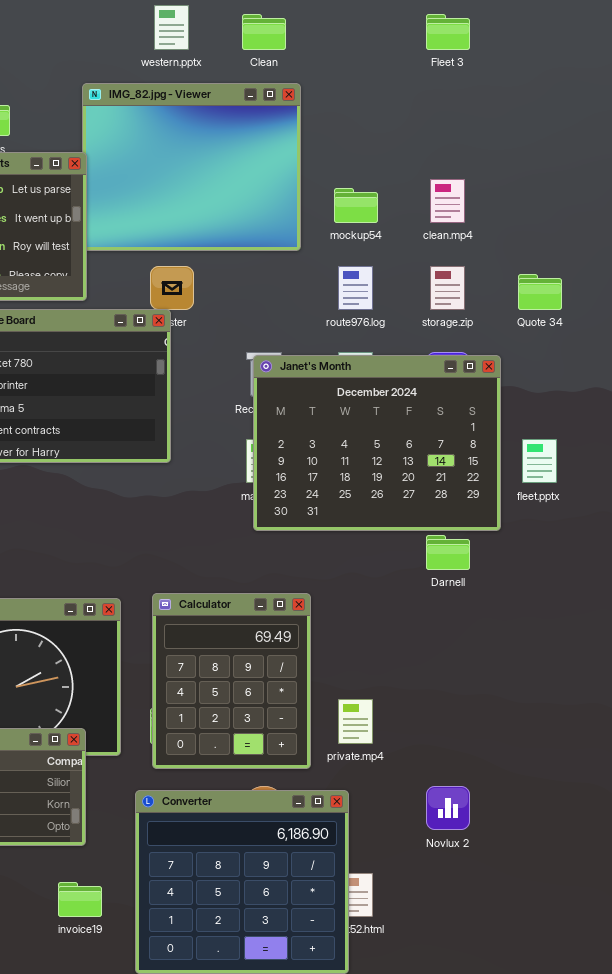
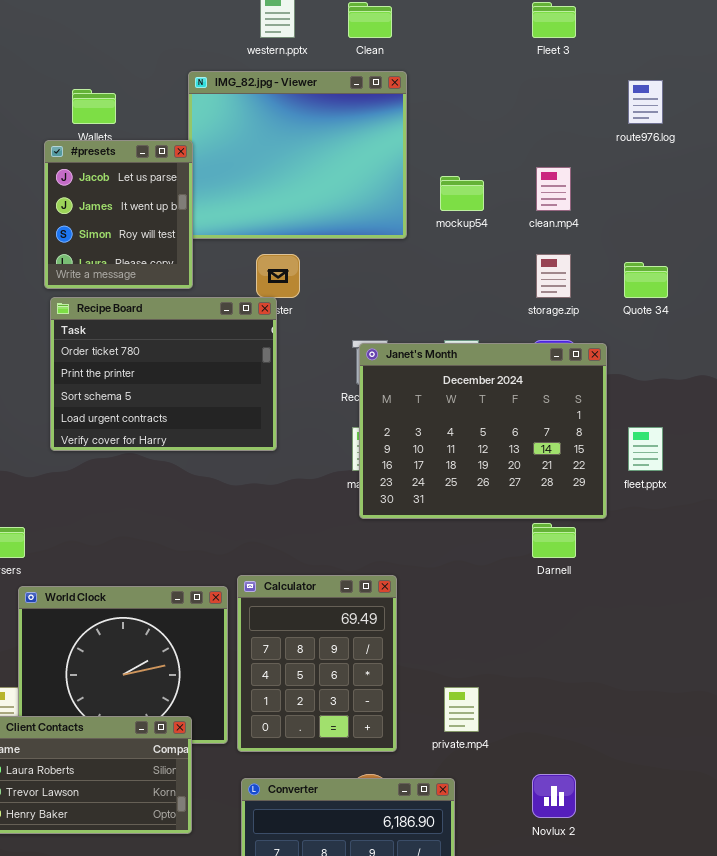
route976.log: [338,266,373,310] -> [628,80,663,124], moved
Calculator: [152,593,311,769] -> [237,575,397,752], moved

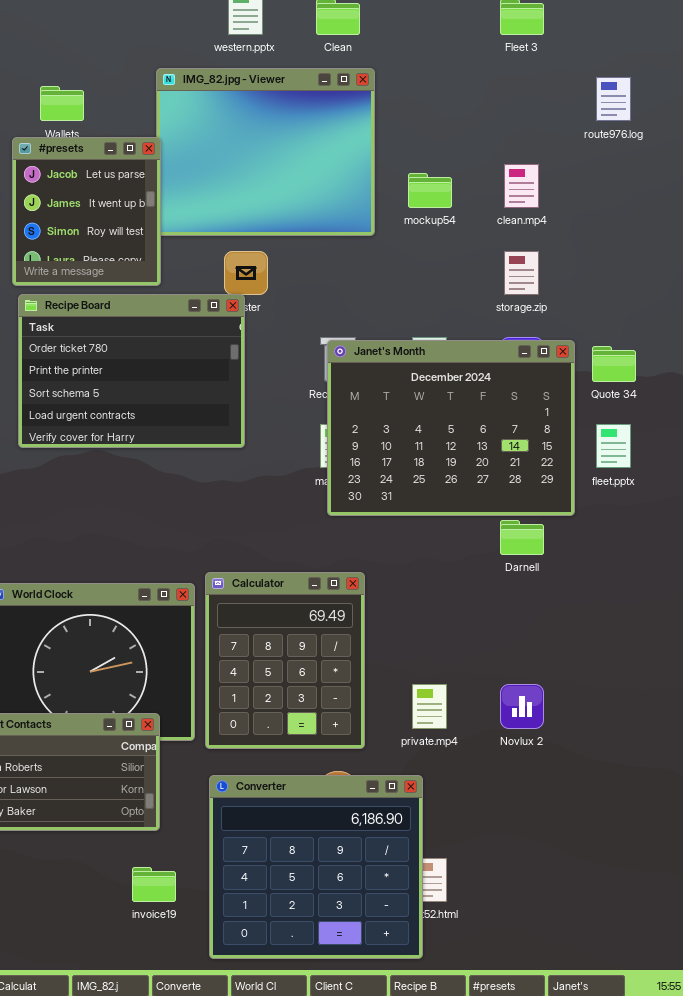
Quote 34: [624,262,668,298] -> [592,346,636,382], moved
Novlux 2: [532,774,576,818] -> [500,684,544,729], moved

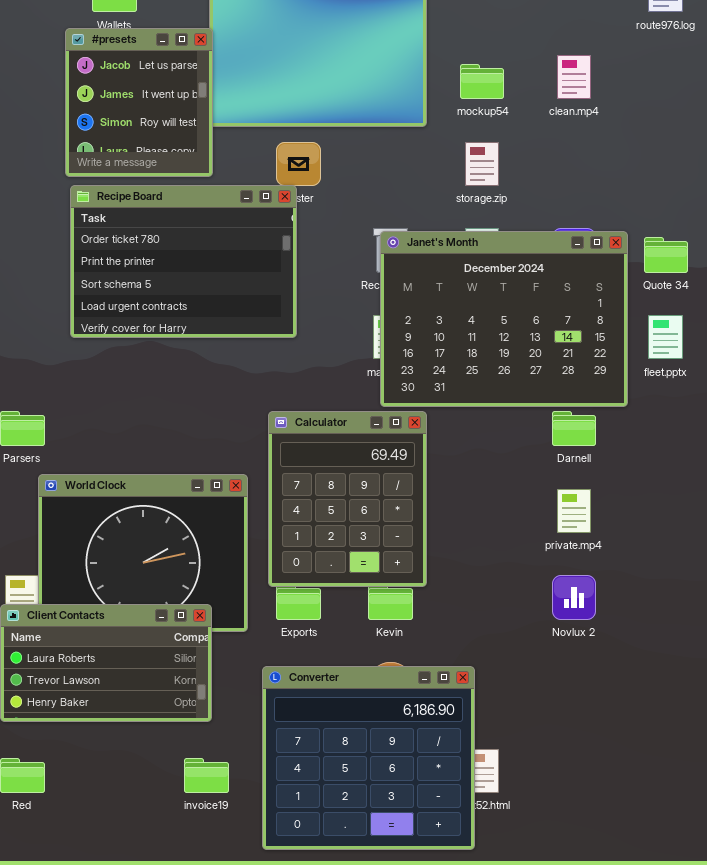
storage.zip: [504,251,539,295] -> [465,142,499,186], moved
Calculator: [205,572,365,749] -> [268,411,427,587], moved
private.mp4: [412,684,447,729] -> [557,489,591,533], moved

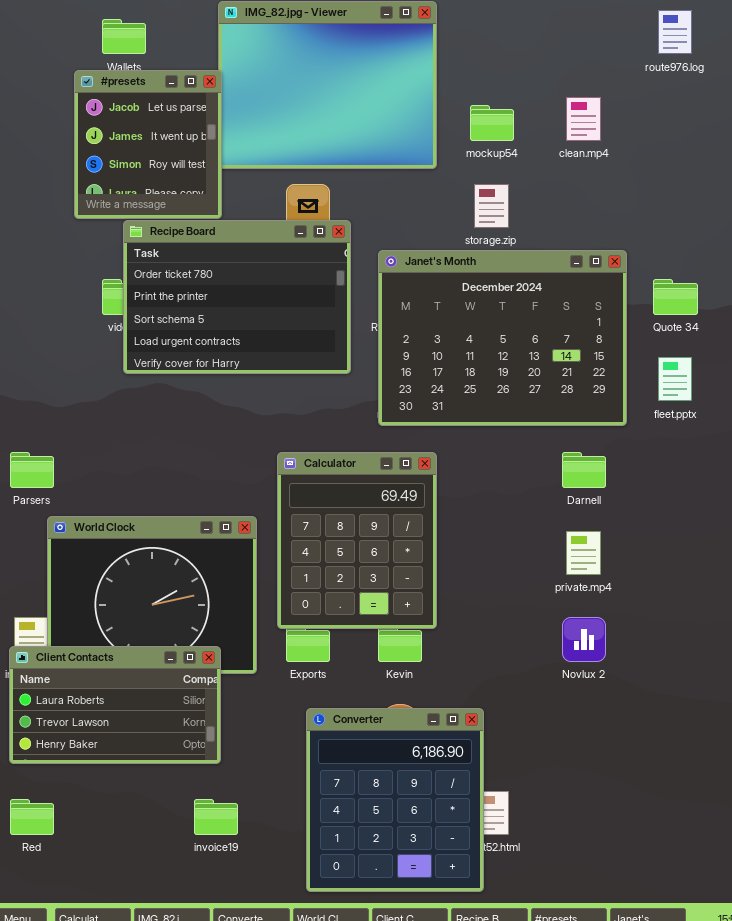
Recipe Board: [70,185,297,338] -> [123,220,351,374], moved
Janet's Month: [380,231,628,407] -> [378,250,627,426], moved
Converter: [262,666,475,850] -> [306,708,484,892], resized

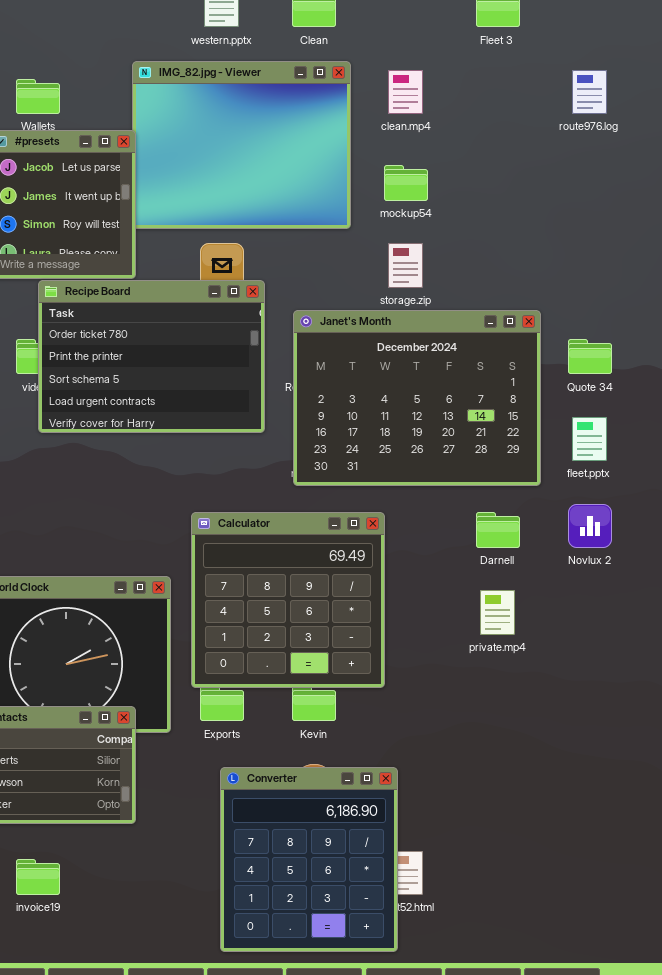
clean.mp4: [566,97,601,141] -> [388,70,423,114], moved
Calculator: [277,452,437,629] -> [191,512,385,688], resized
Novlux 2: [562,617,606,662] -> [568,504,612,548], moved
invoice19: [194,799,238,835] -> [16,859,60,895], moved

